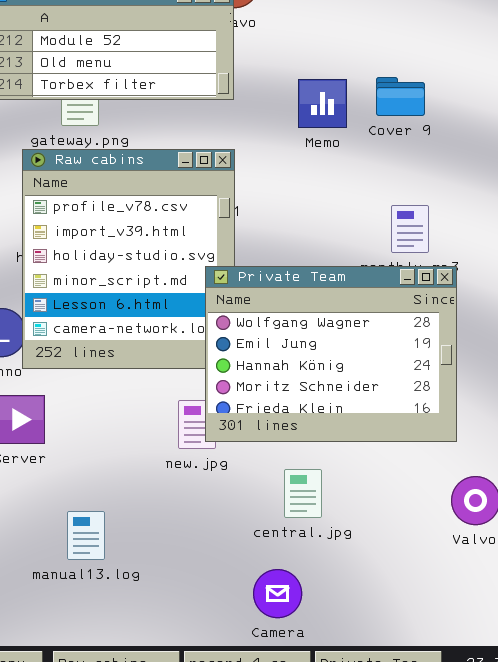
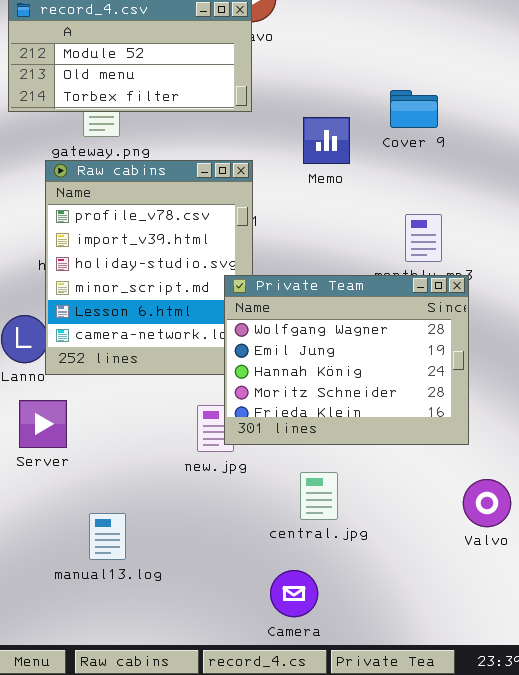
Memo: [298,79,347,128] -> [303,117,350,164], moved

